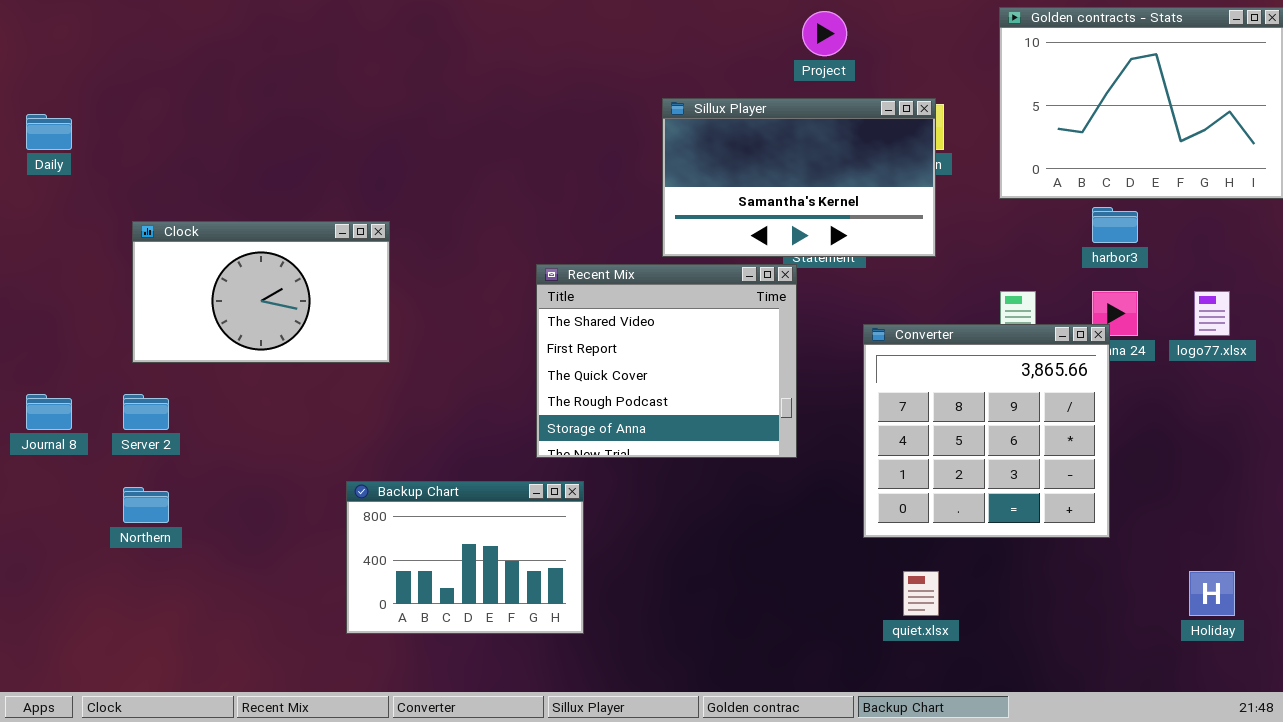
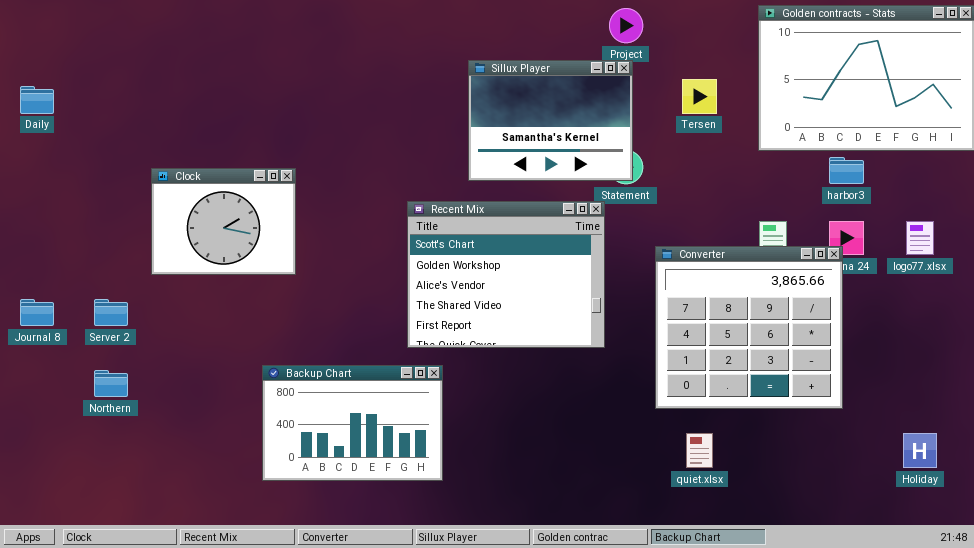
Sillux Player: [662,98,936,257] -> [468,60,633,181], moved, resized
Clock: [132,221,390,363] -> [151,168,296,275], resized
Recent Mix: [536,264,797,458] -> [407,201,605,348], scrolled up 3 rows

